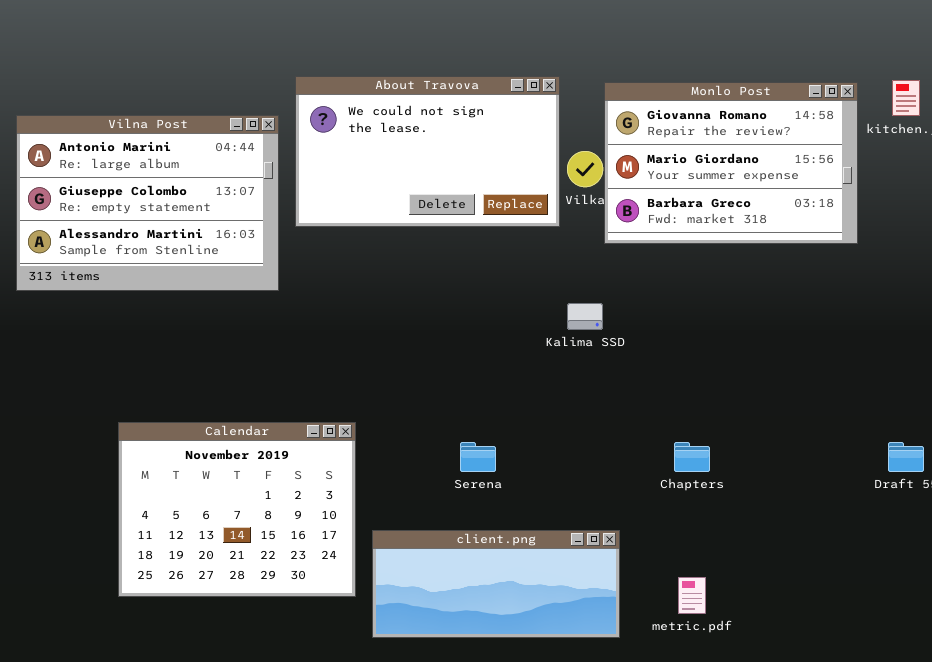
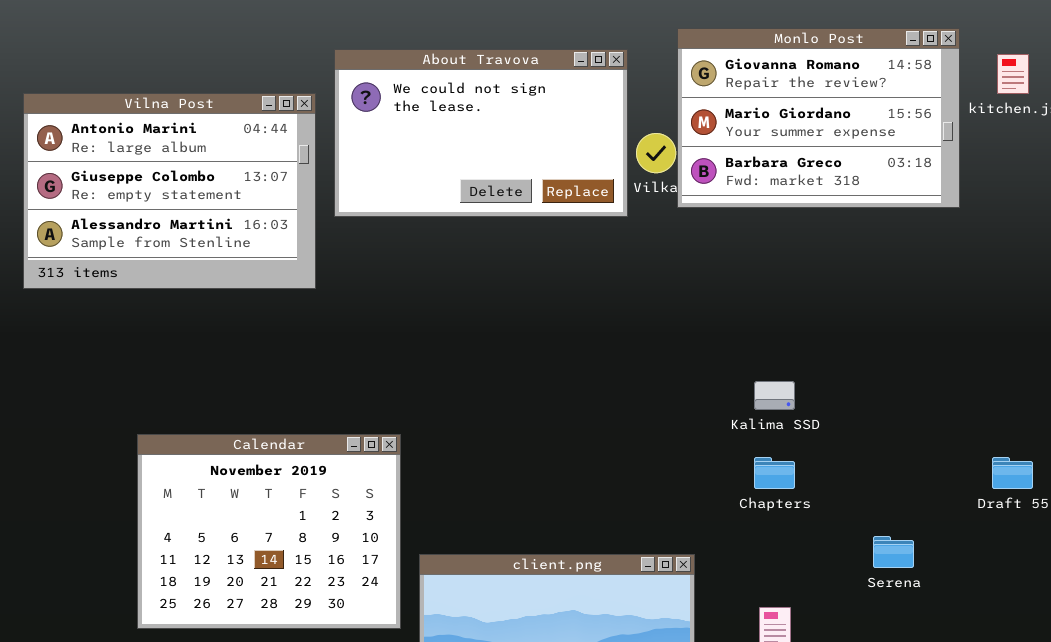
Monlo Post: [604,82,858,244] -> [677,28,960,208], moved
Kalima SSD: [567,303,603,330] -> [754,381,795,410], moved
Serena: [460,442,496,472] -> [873,536,914,568], moved

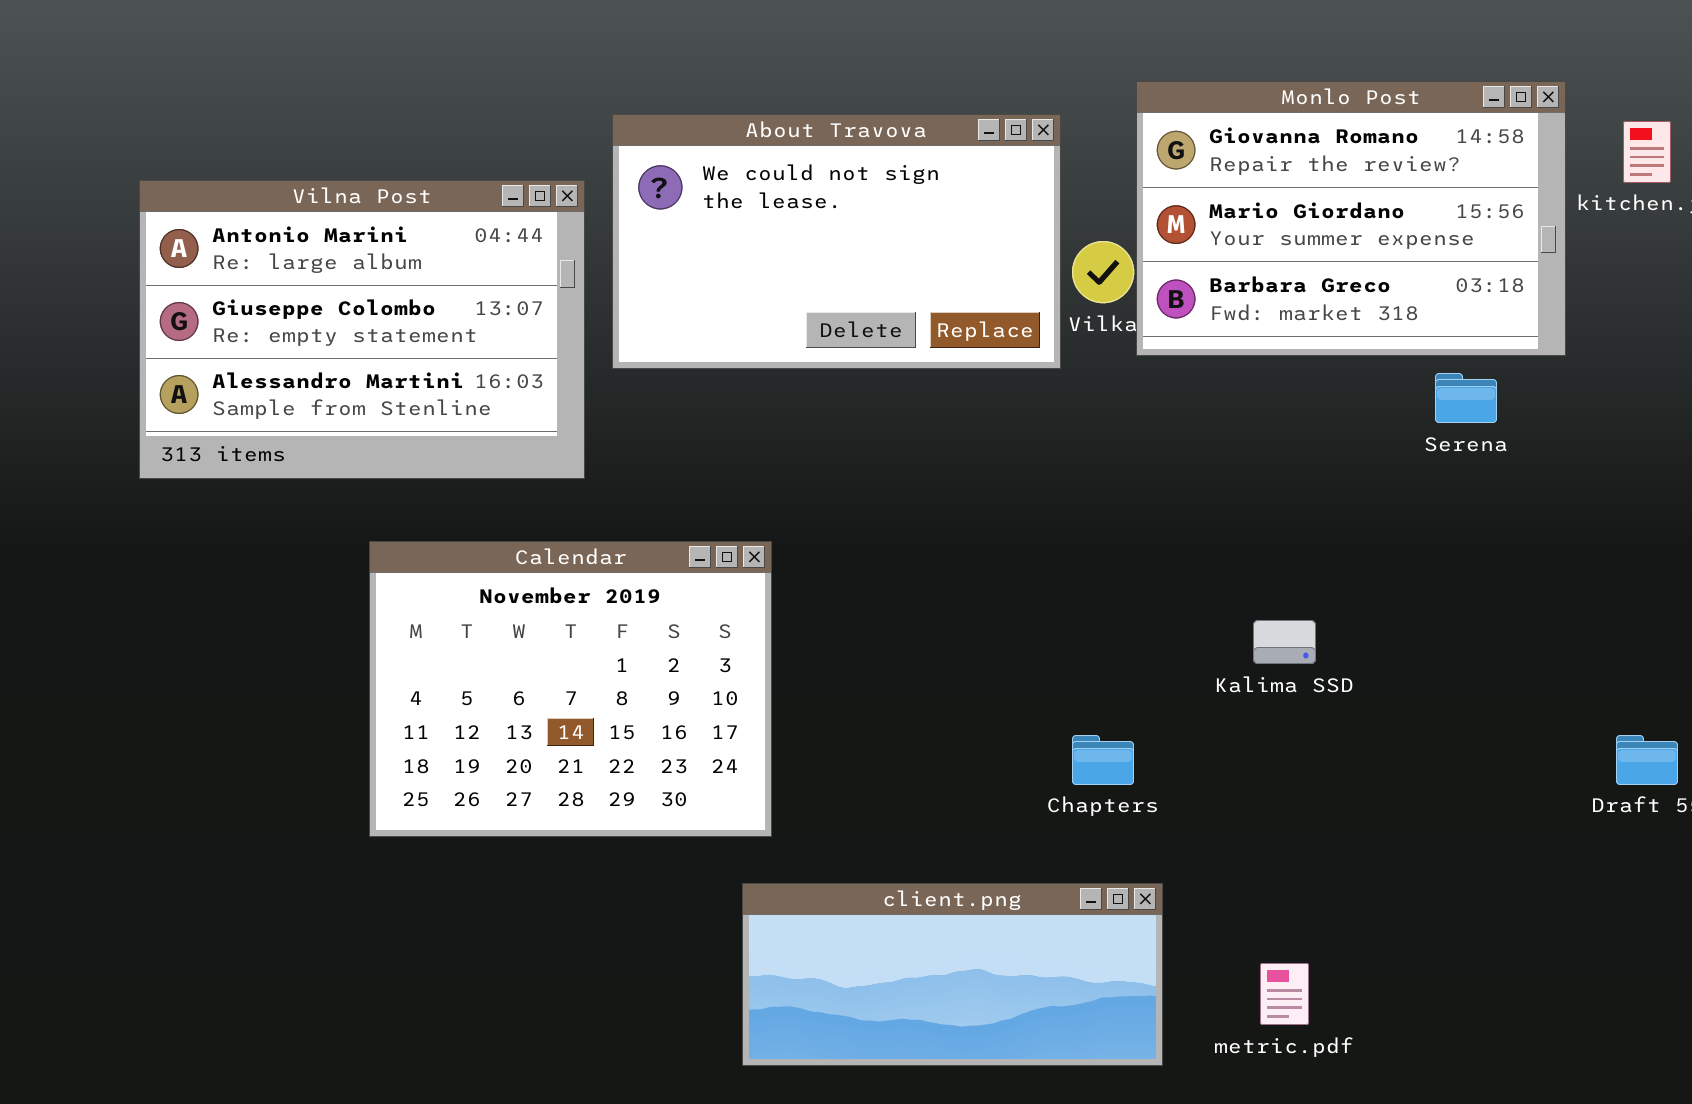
Calendar: [137,434,401,629] -> [369,541,772,837], moved
Chapters: [754,457,795,489] -> [1072,735,1134,785], moved
Serena: [873,536,914,568] -> [1435,373,1497,423], moved

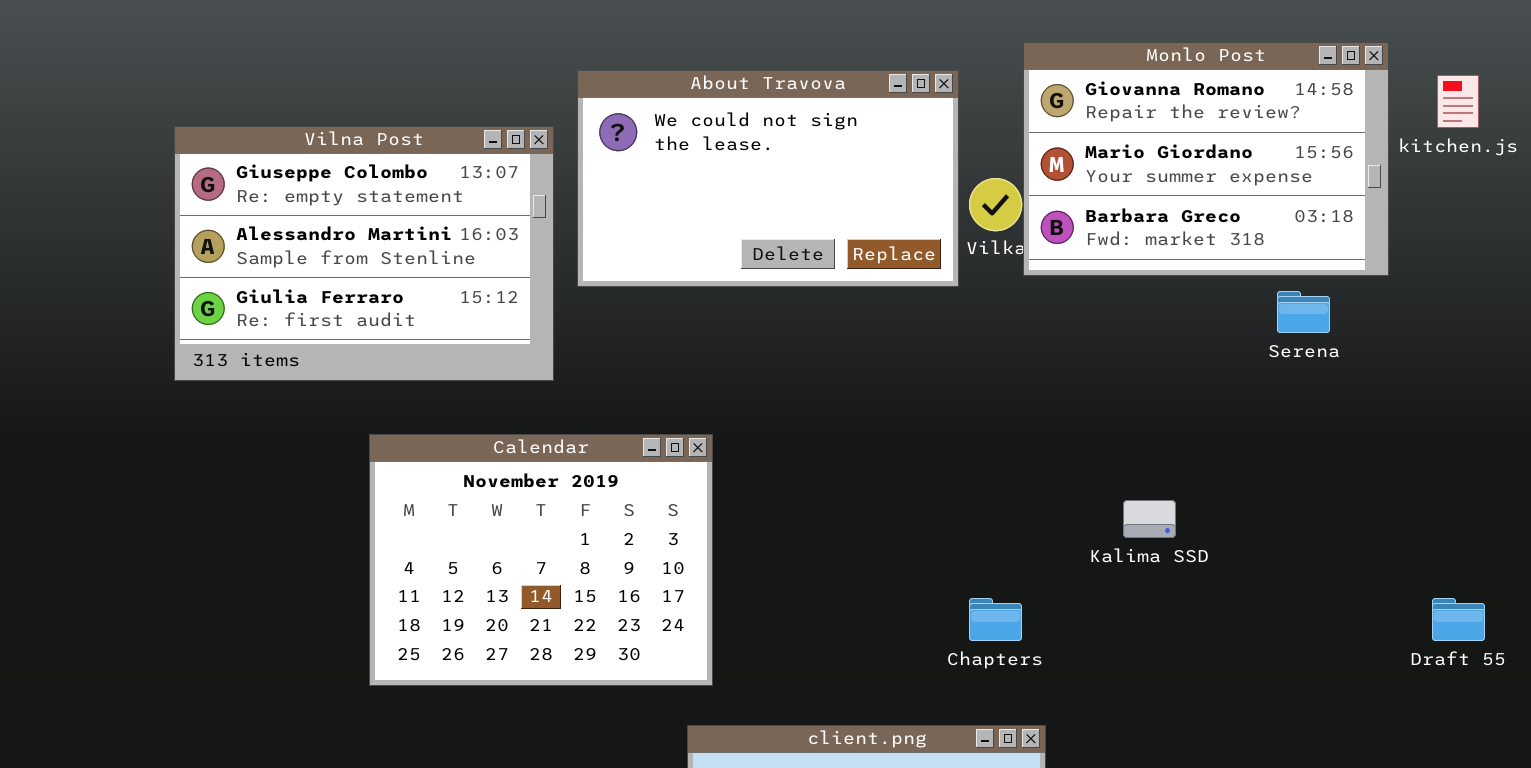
Vilna Post: [139,180,585,479] -> [174,126,554,381], scrolled down 1 row

